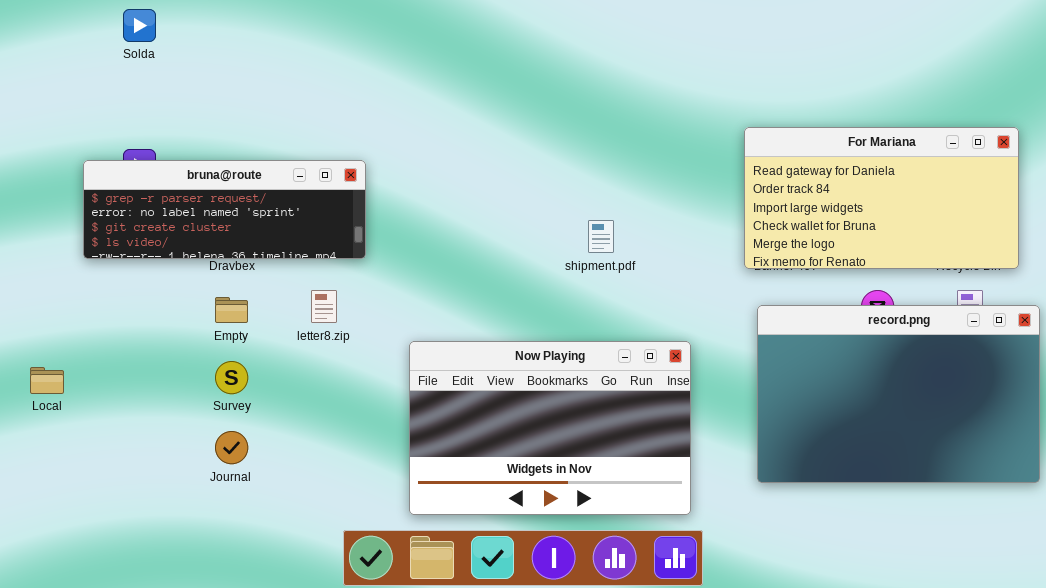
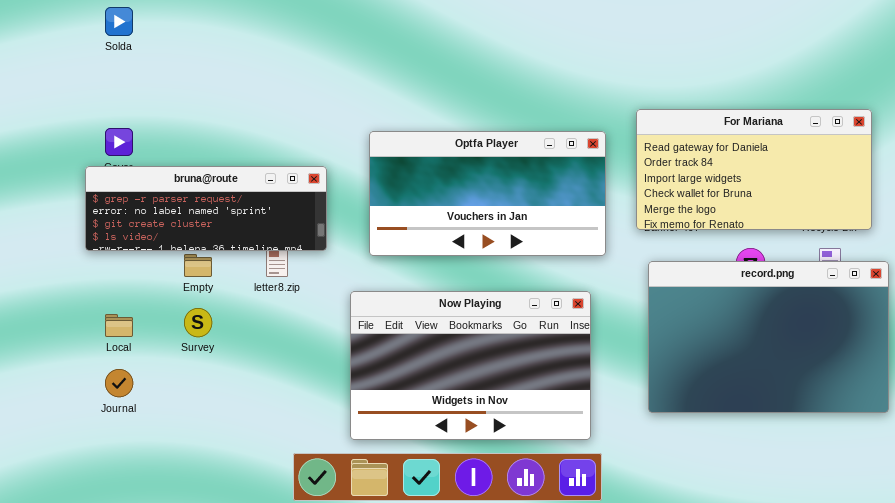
Optfa Player: none -> [369,131,606,256], opened
bruna@route: [83,160,366,259] -> [85,166,327,251], moved
Local: [30,367,64,394] -> [105,314,133,337], moved
Journal: [215,431,248,464] -> [105,369,133,397], moved

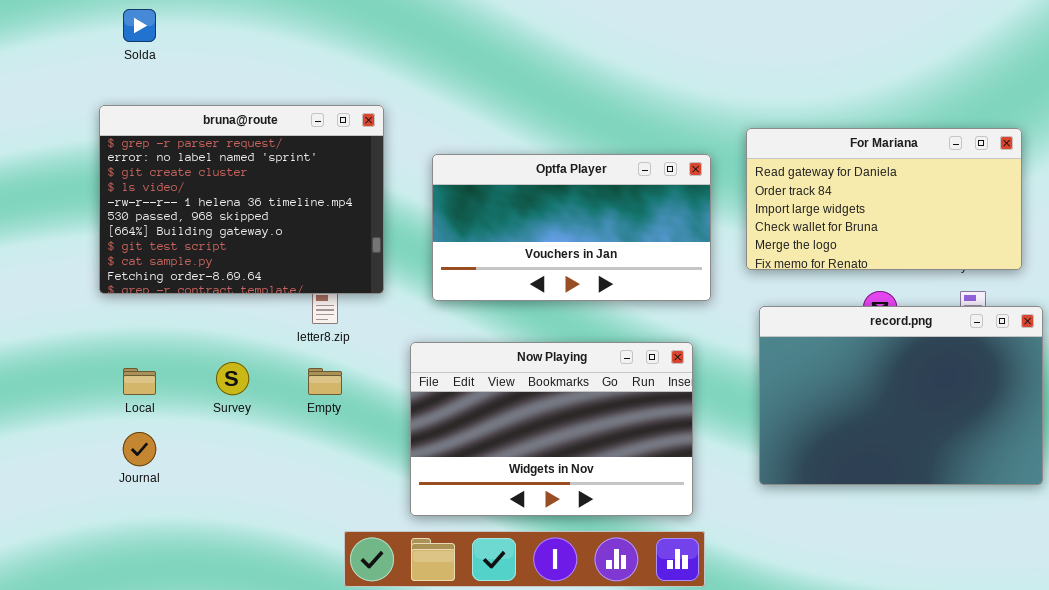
bruna@route: [85,166,327,251] -> [99,105,384,294], resized
Empty: [184,254,212,277] -> [308,368,342,395], moved

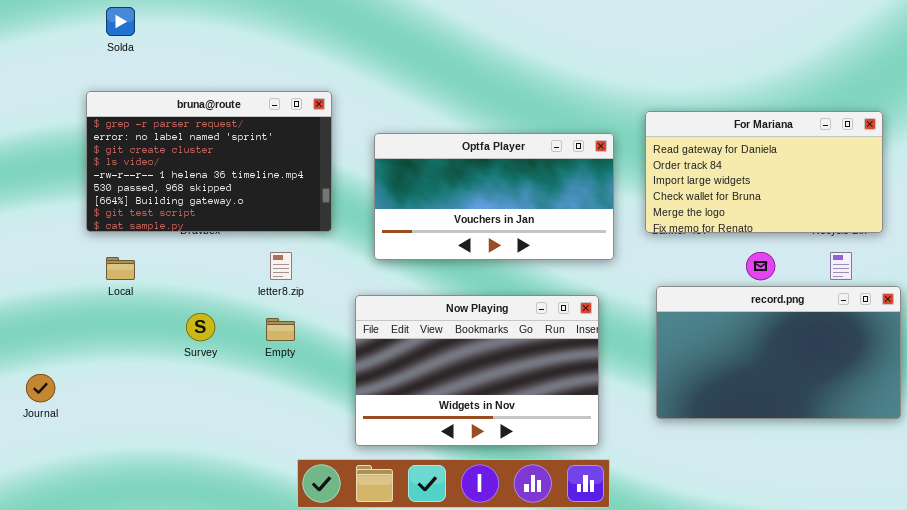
bruna@route: [99,105,384,294] -> [86,91,332,232], resized
record.png: [759,306,1043,485] -> [656,286,901,419], resized
Local: [123,368,156,395] -> [106,257,135,280], moved
Journal: [123,432,156,466] -> [26,374,55,402], moved

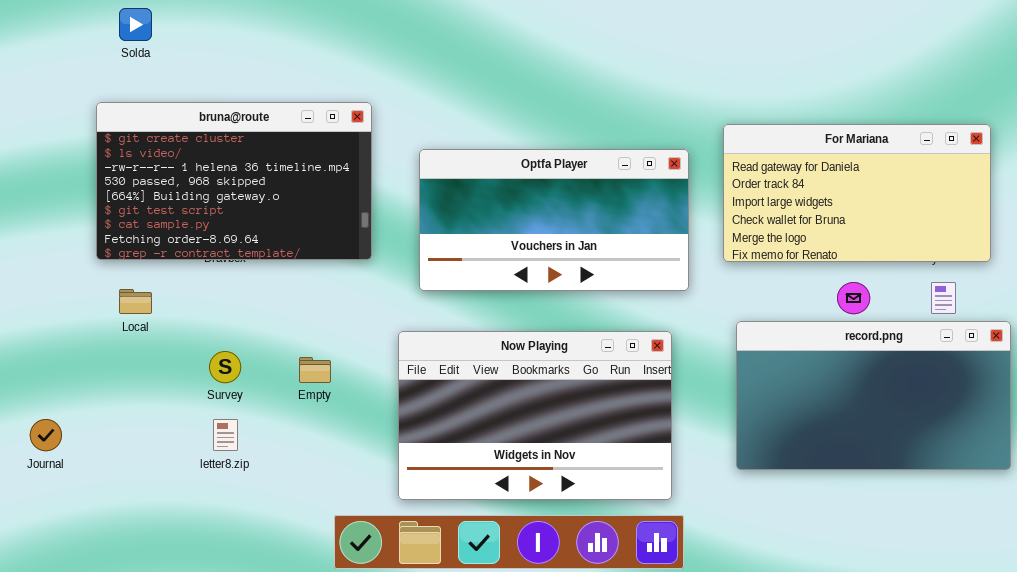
bruna@route: [86,91,332,232] -> [96,102,372,260], scrolled down 2 rows
letter8.zip: [270,252,292,280] -> [213,419,238,451], moved

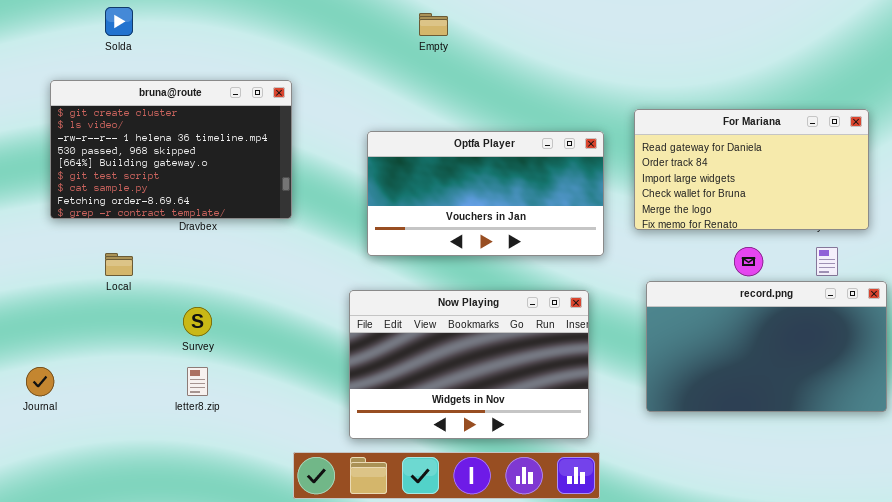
bruna@route: [96,102,372,260] -> [50,80,292,219], moved
Empty: [299,357,331,383] -> [419,13,448,36], moved

